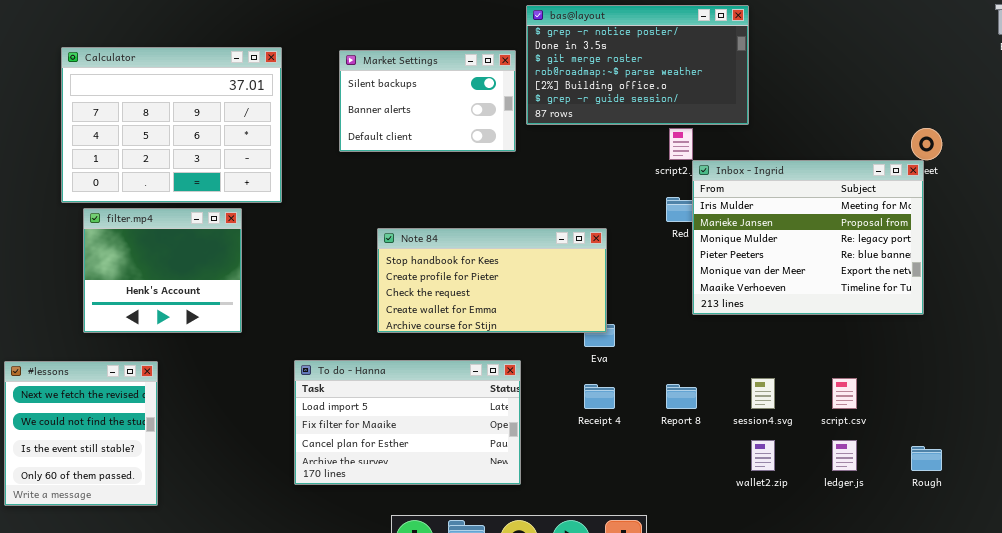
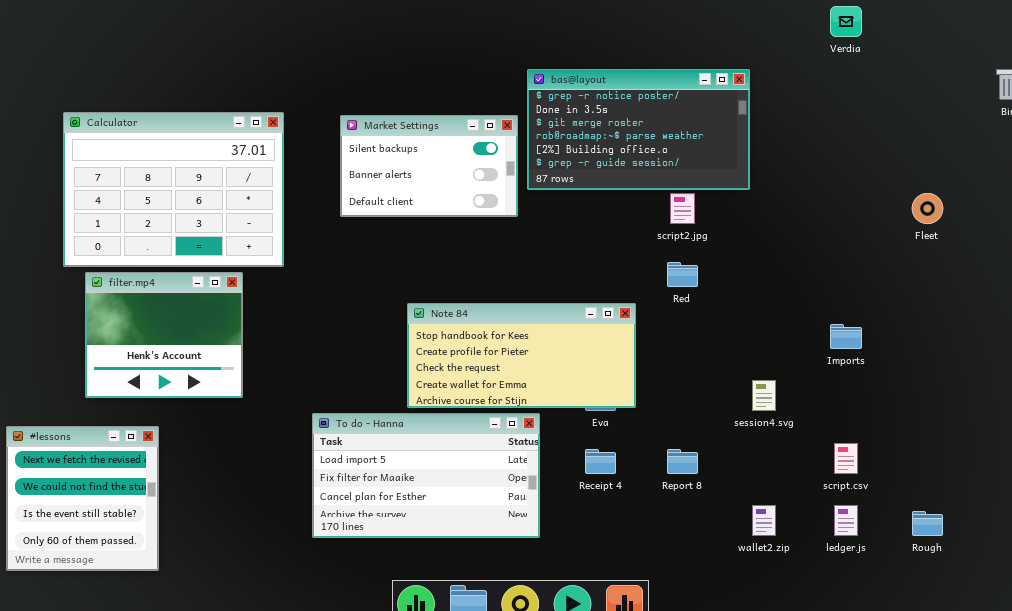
Inbox - Ingrid: [692,160,924,315] -> none, closed
Note 84: [377,228,607,333] -> [407,303,636,408], moved
To do - Hanna: [294,360,521,485] -> [312,413,540,538], moved
session4.svg: [751,378,775,409] -> [752,380,776,411], moved

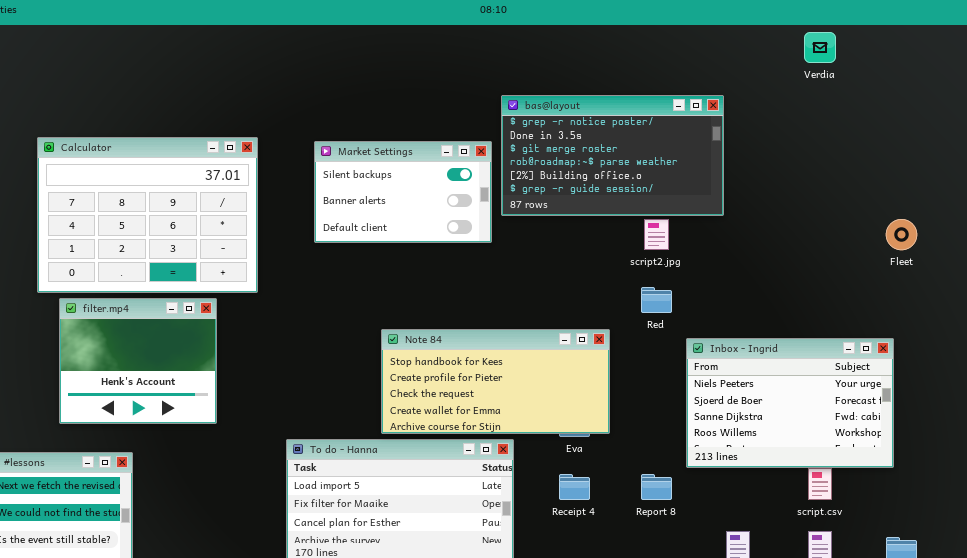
Inbox - Ingrid: none -> [686,338,894,468], opened

